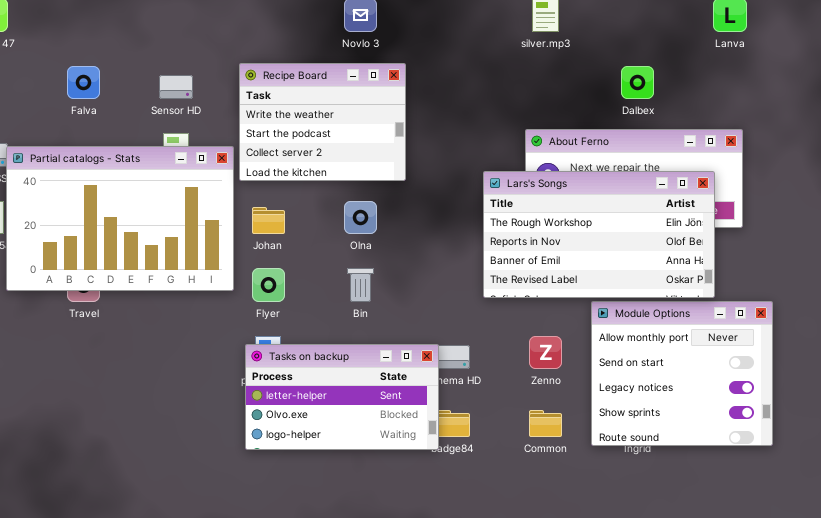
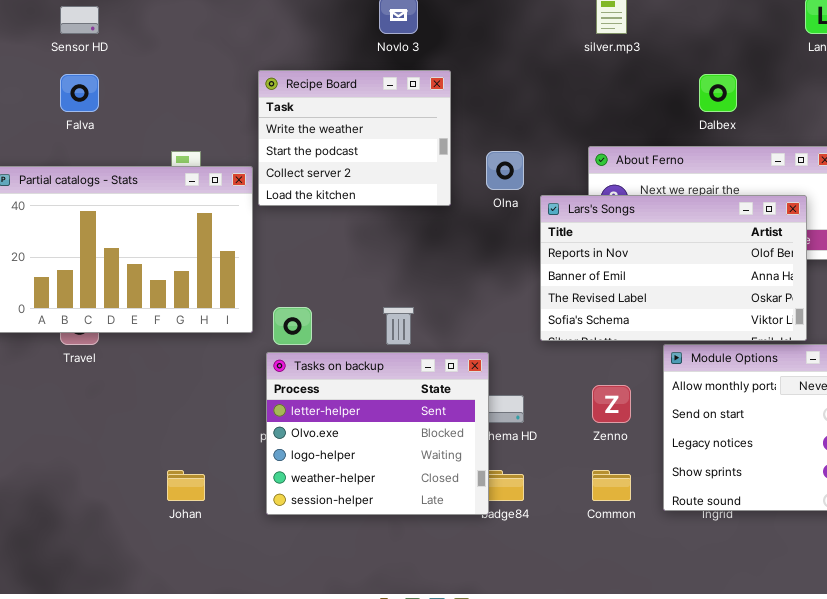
Sensor HD: [159,75,193,99] -> [60,6,99,34], moved
Lars's Songs: [483,171,715,298] -> [540,195,807,341], scrolled down 1 row
Olna: [344,201,377,234] -> [486,151,524,190], moved
Johan: [252,207,285,234] -> [167,470,205,501], moved
Tasks on backup: [245,344,439,450] -> [266,352,489,515], resized

